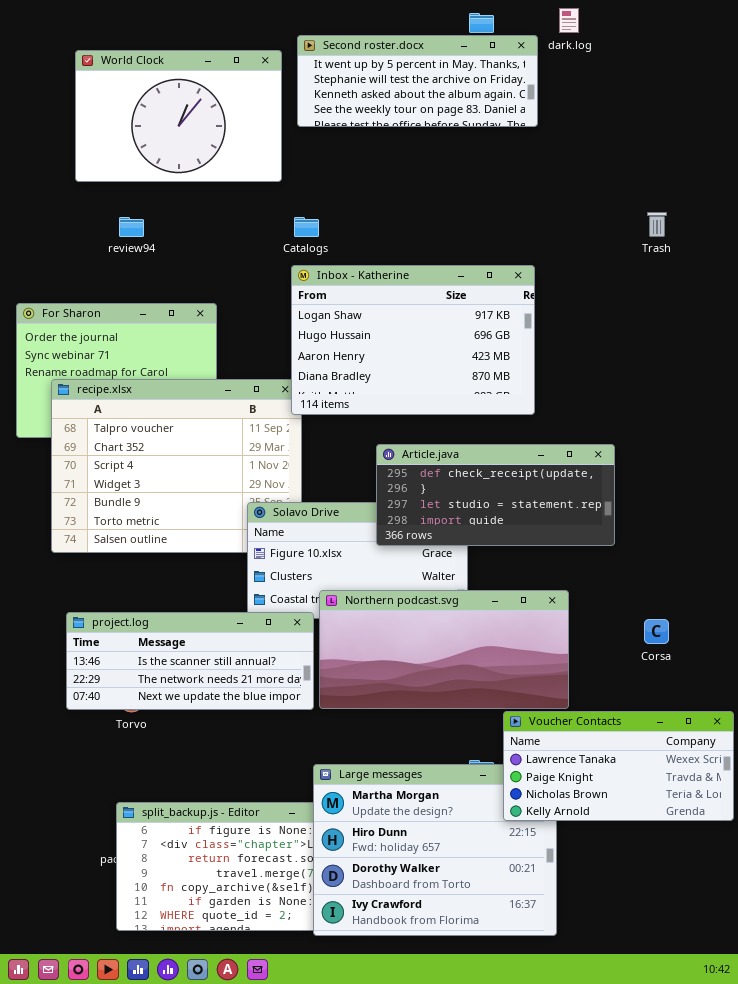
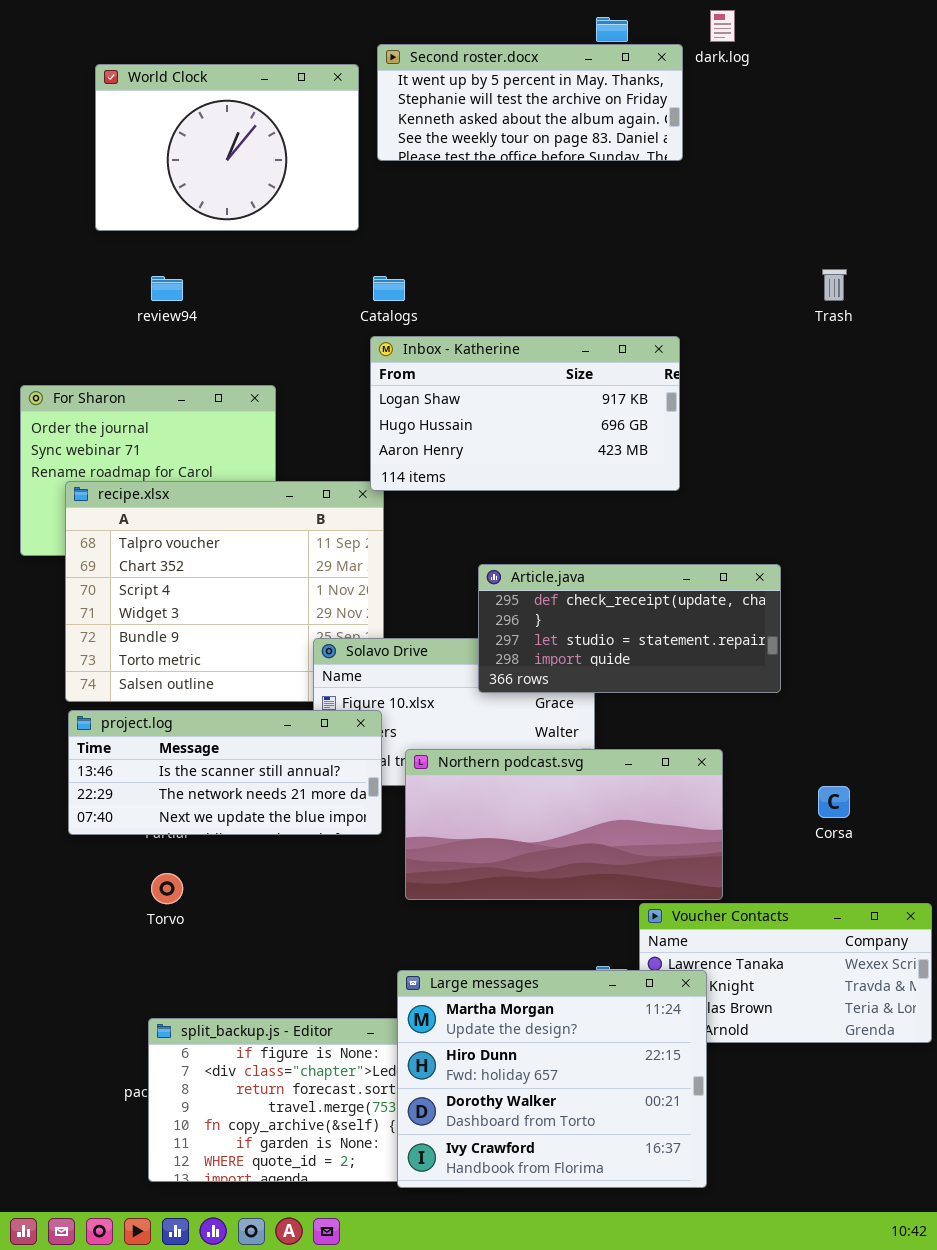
Inbox - Katherine: [291,265,535,415] -> [370,336,680,491], resized
project.log: [66,612,314,710] -> [68,710,382,835], moved
Large messages: [313,764,557,936] -> [397,970,707,1188], raised

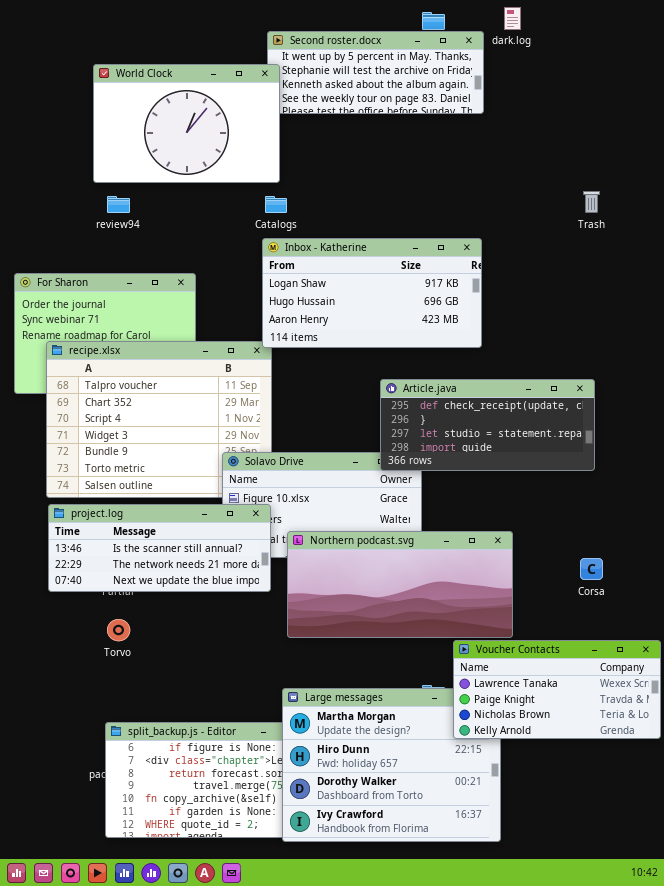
World Clock: [95,64,359,231] -> [93,64,280,183], moved
Article.java: [478,564,781,693] -> [380,379,595,471], moved
Voucher Contacts: [639,903,932,1043] -> [453,640,661,739], raised

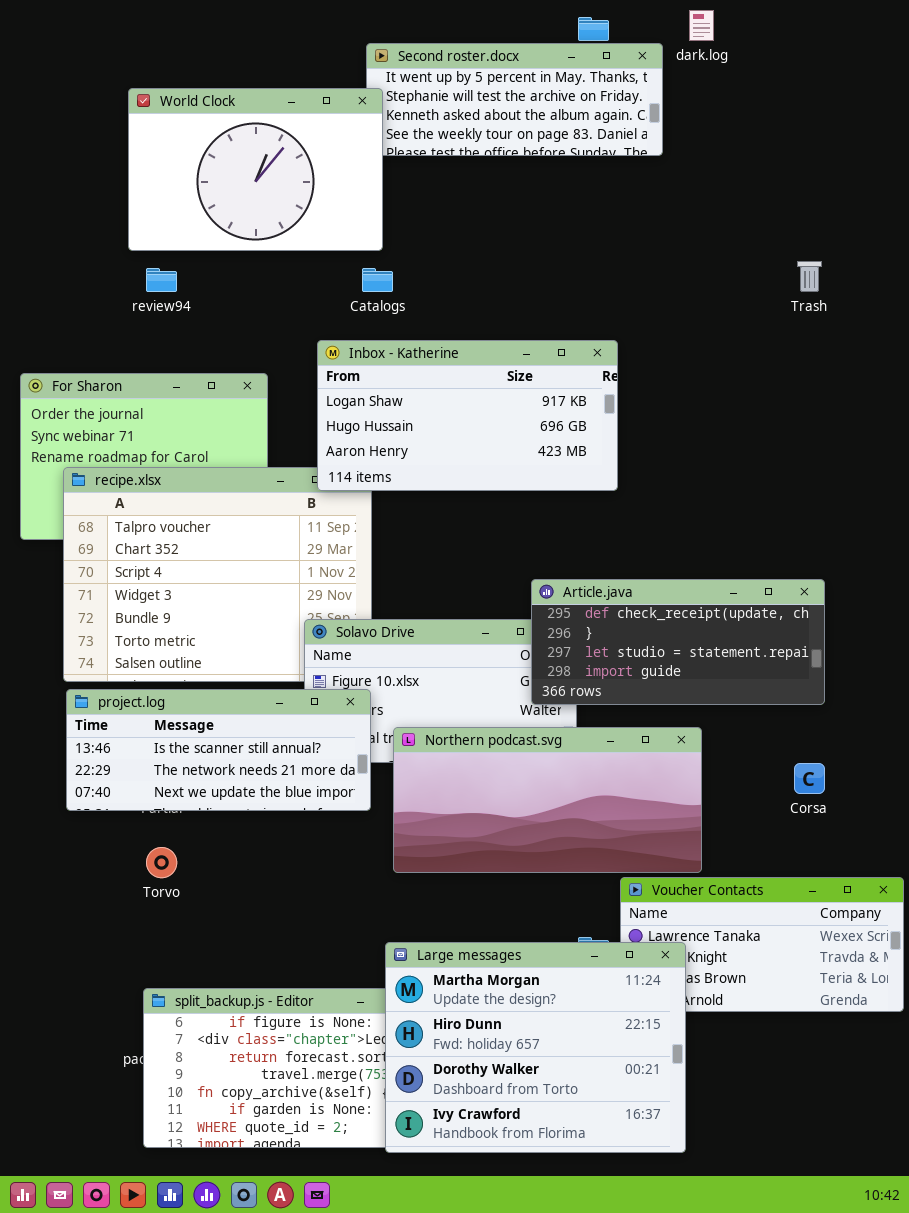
Inbox - Katherine: [262,238,482,348] -> [317,340,618,491], moved
Article.java: [380,379,595,471] -> [531,579,825,705], moved
Large messages: [282,688,501,842] -> [385,942,686,1153], raised

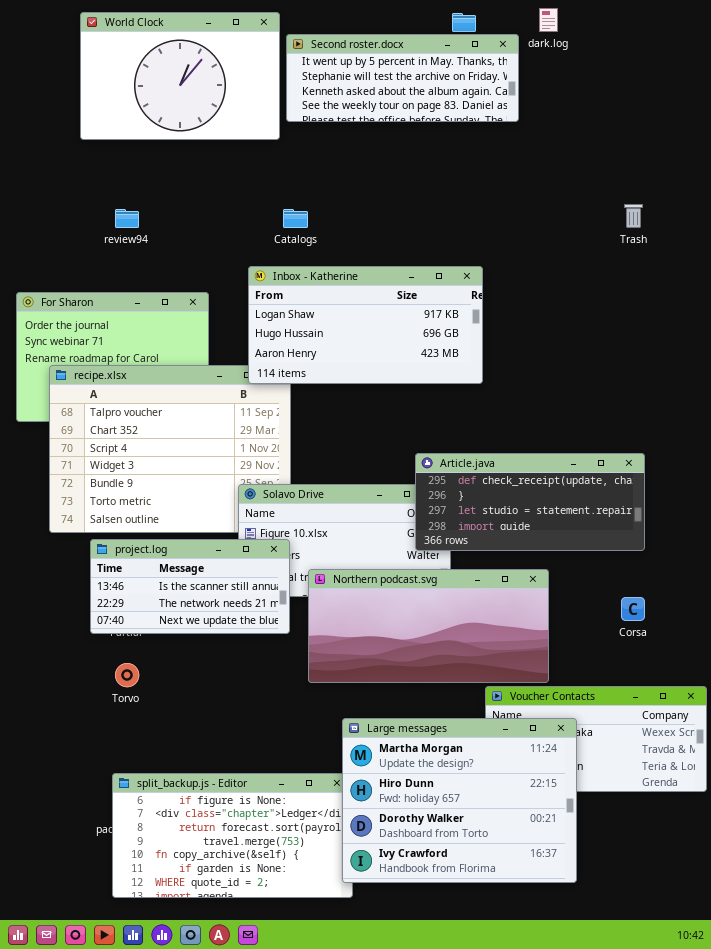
World Clock: [128,88,383,251] -> [80,12,280,140], moved
project.log: [66,689,371,811] -> [90,539,290,634], resized
Large messages: [385,942,686,1153] -> [342,718,577,883], moved

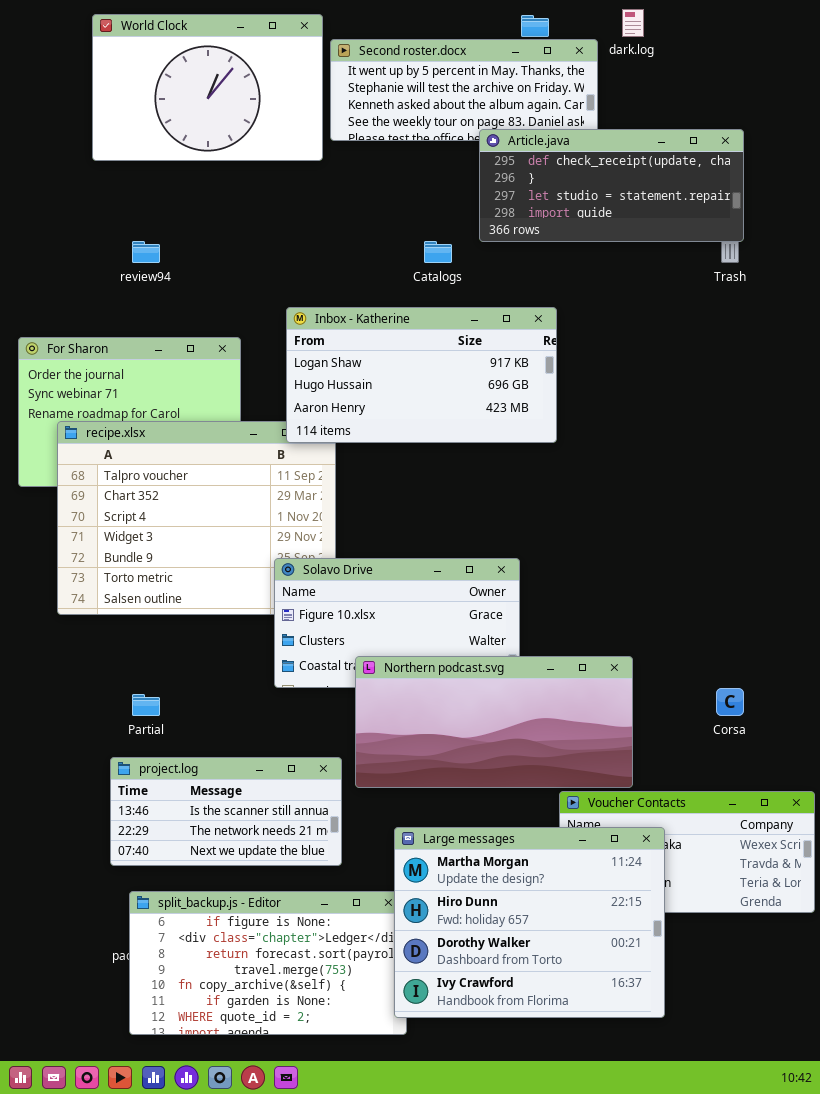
Catalogs: [283,209,308,228] -> [424,241,452,263], moved
Article.java: [415,453,645,551] -> [479,129,744,242], moved
project.log: [90,539,290,634] -> [110,757,342,866], moved

